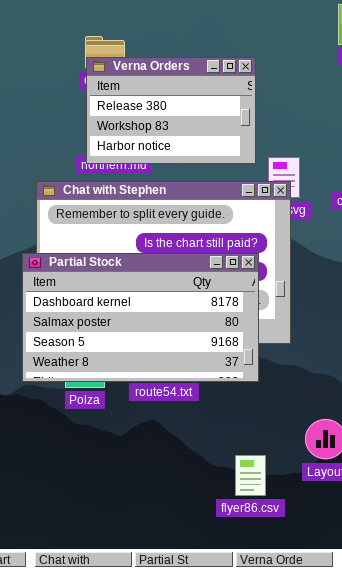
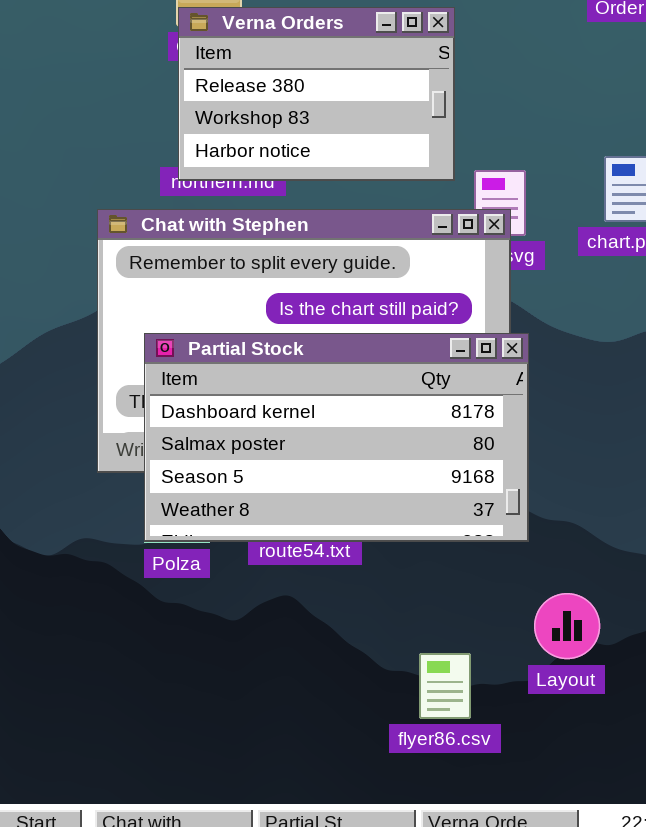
Partial Stock: [22,253,259,382] -> [144,333,529,542], moved

